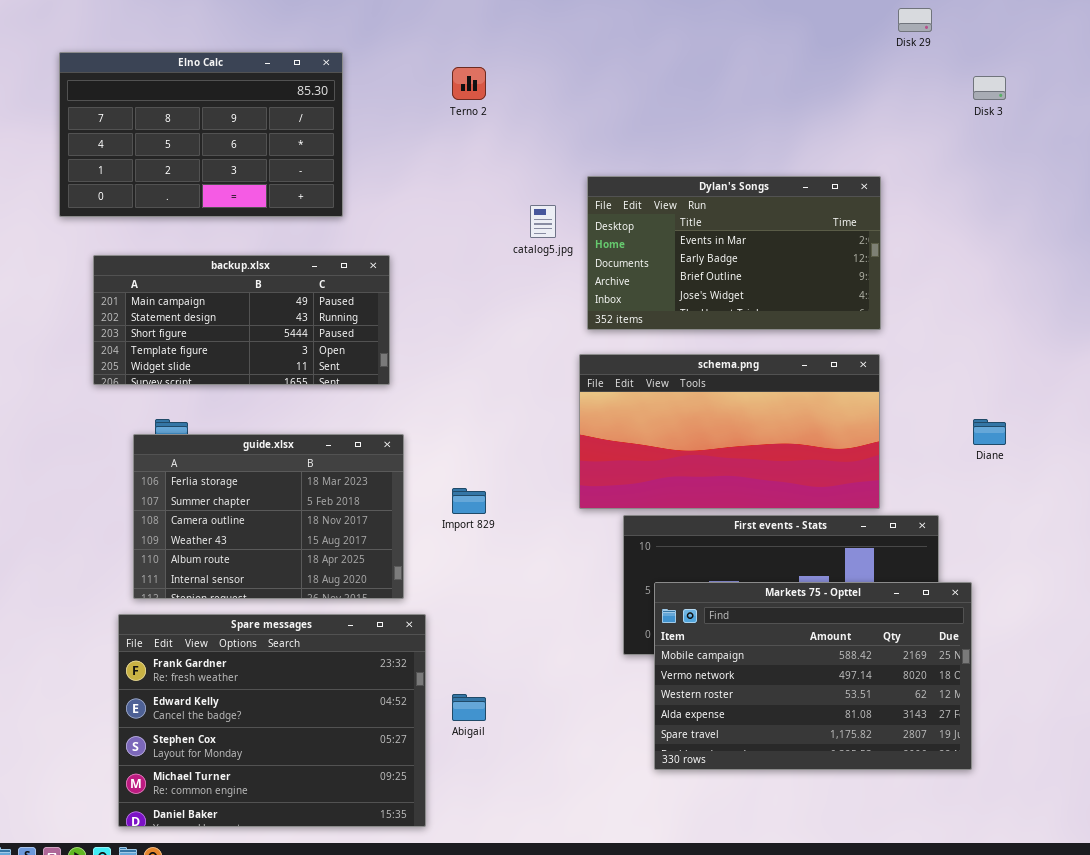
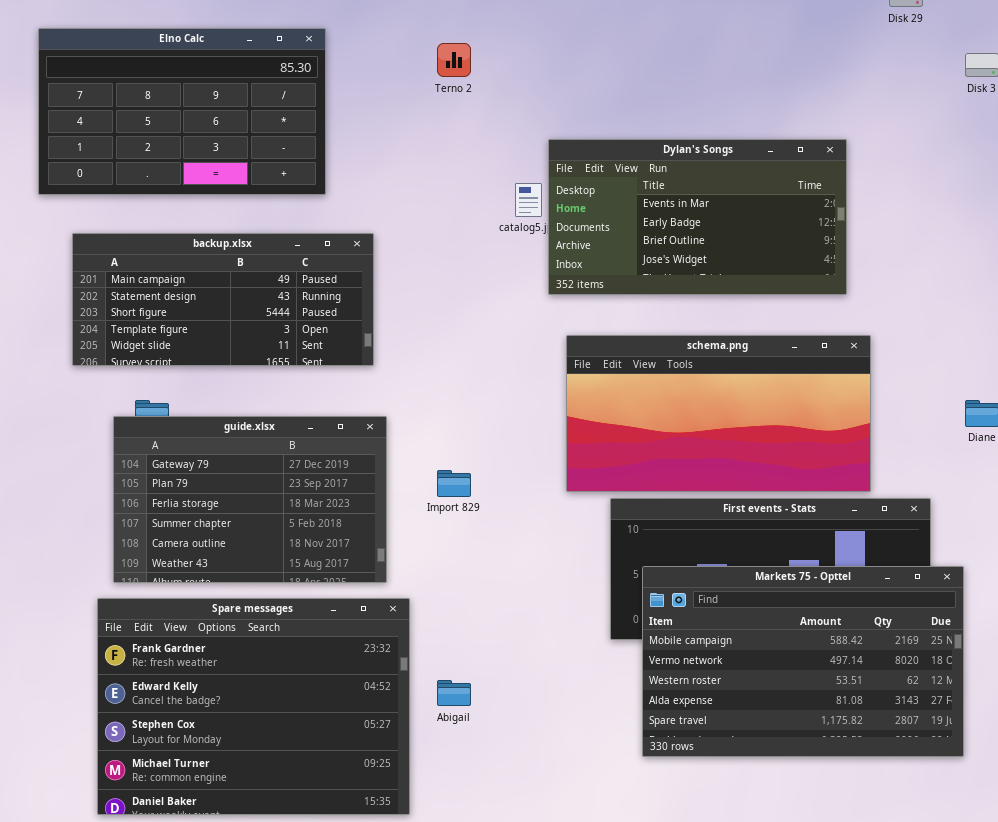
Dylan's Songs: [587,176,881,330] -> [548,139,847,295], moved
guide.xlsx: [133,434,404,599] -> [113,416,387,583], scrolled up 2 rows

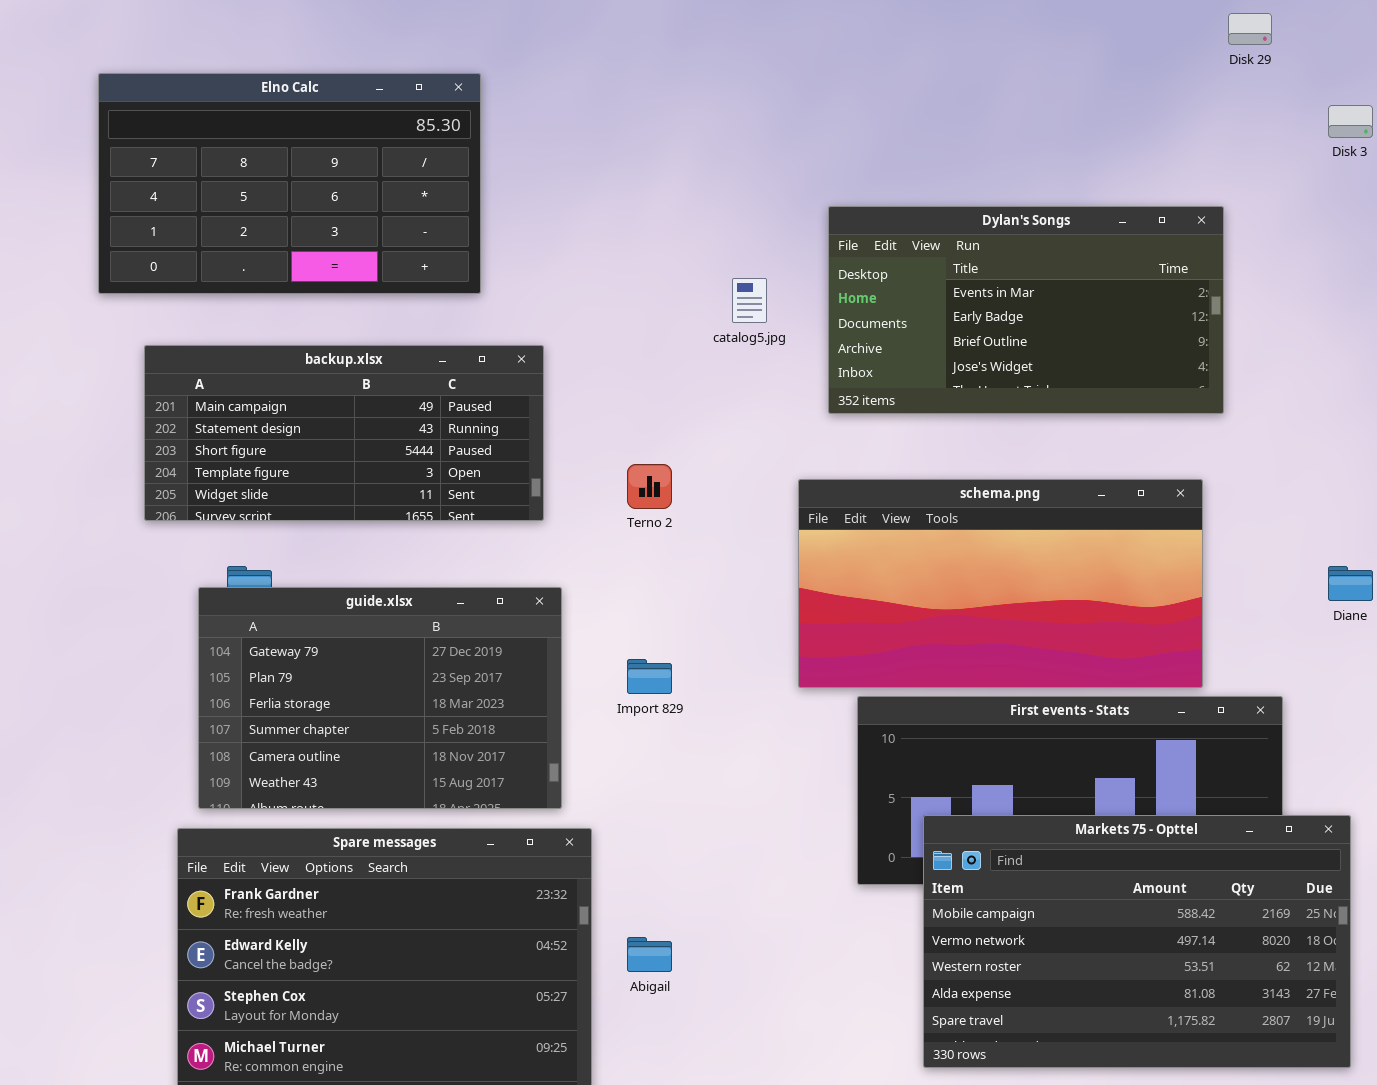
Terno 2: [437,43,471,77] -> [627,464,672,509], moved
Dylan's Songs: [548,139,847,295] -> [828,206,1224,414], moved
Markets 75 - Opttel: [642,566,964,757] -> [923,815,1351,1068], moved

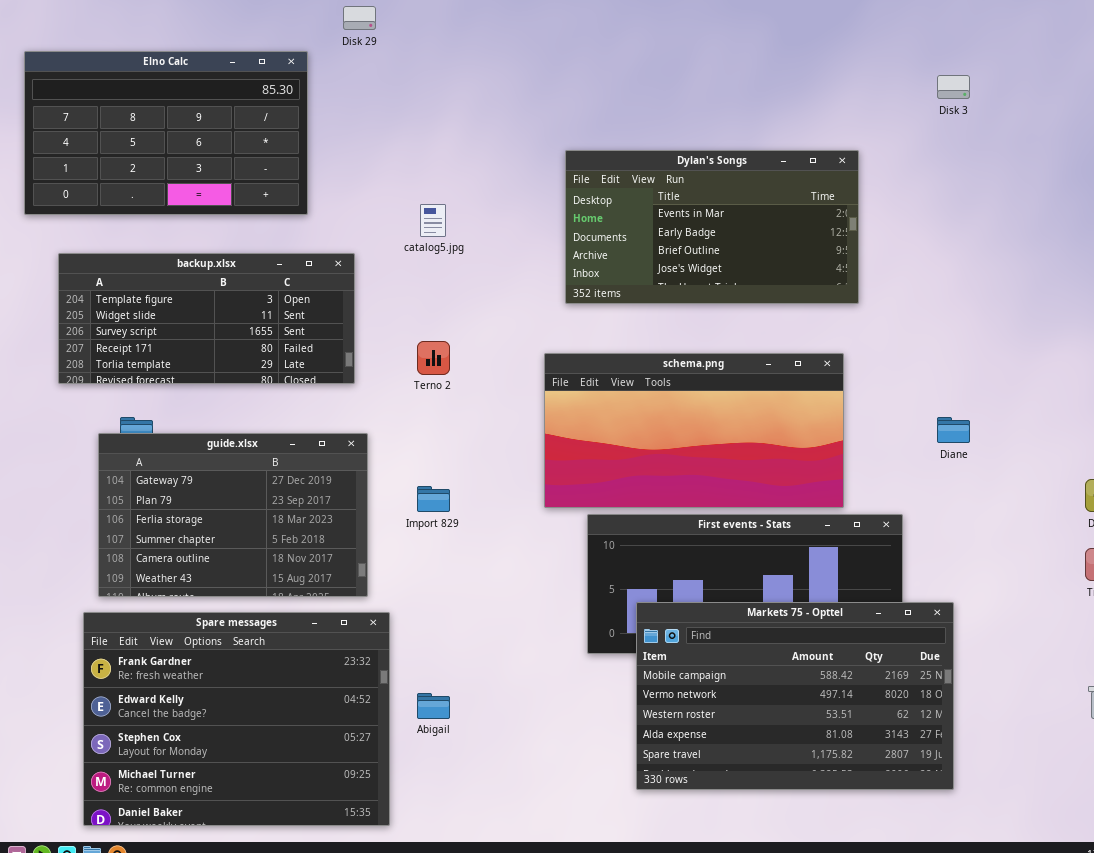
Disk 29: [1228,13,1272,45] -> [343,6,376,30], moved
catalog5.jpg: [732,278,767,323] -> [420,204,446,237], moved
backup.xlsx: [144,345,544,521] -> [58,253,355,384], scrolled down 3 rows

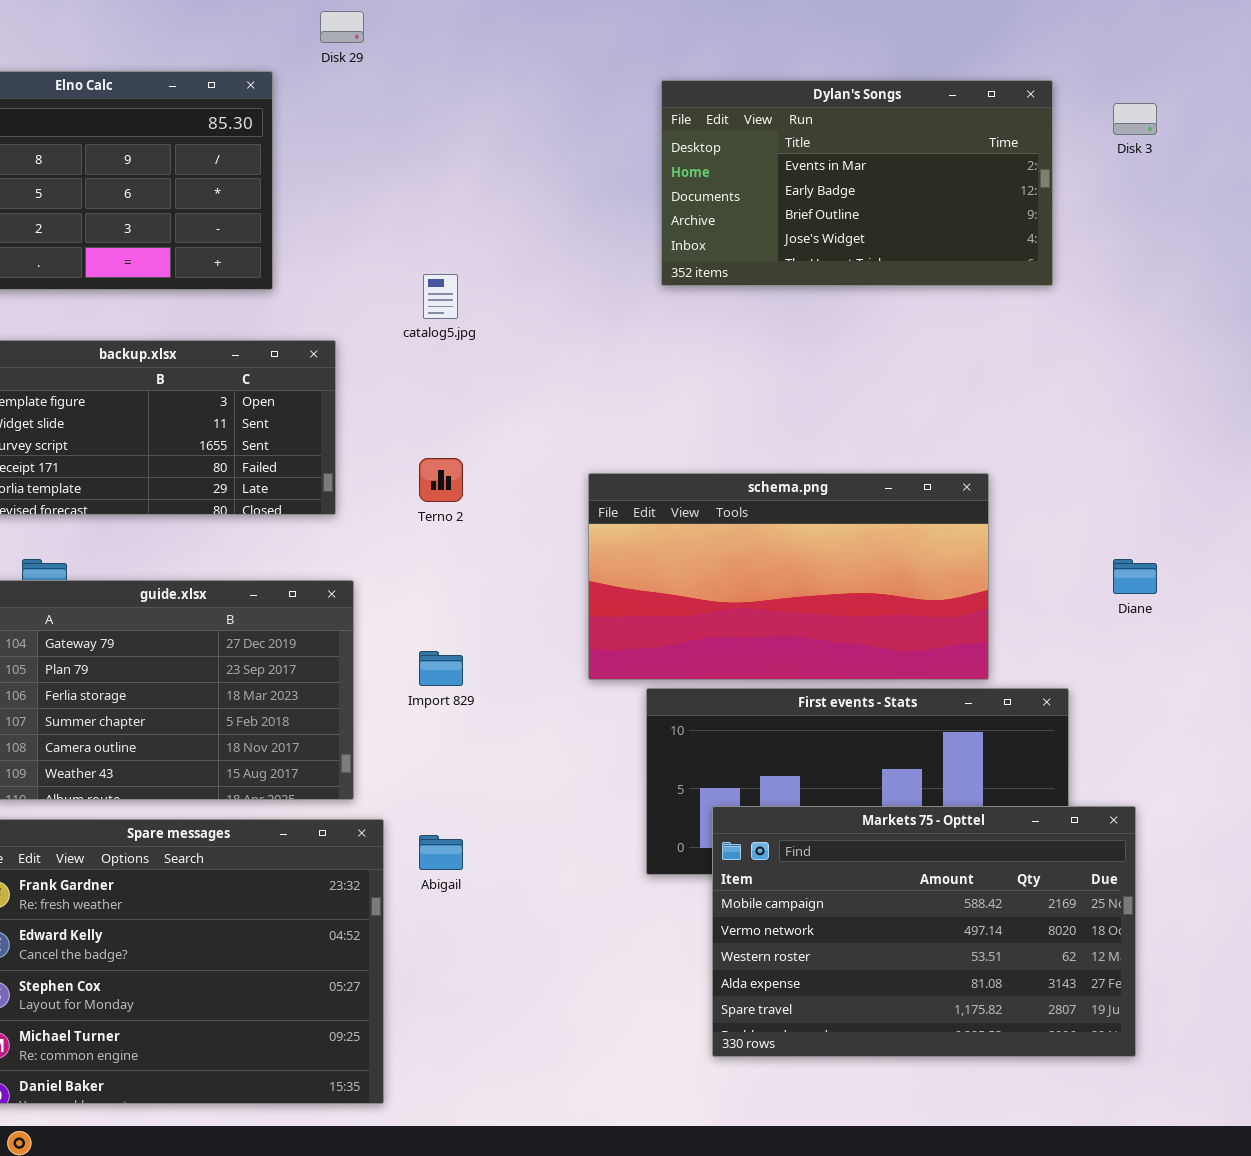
Dylan's Songs: [565,150,859,304] -> [661,80,1053,286], moved
Abigail: [417,693,450,719] -> [419,835,463,870], moved

